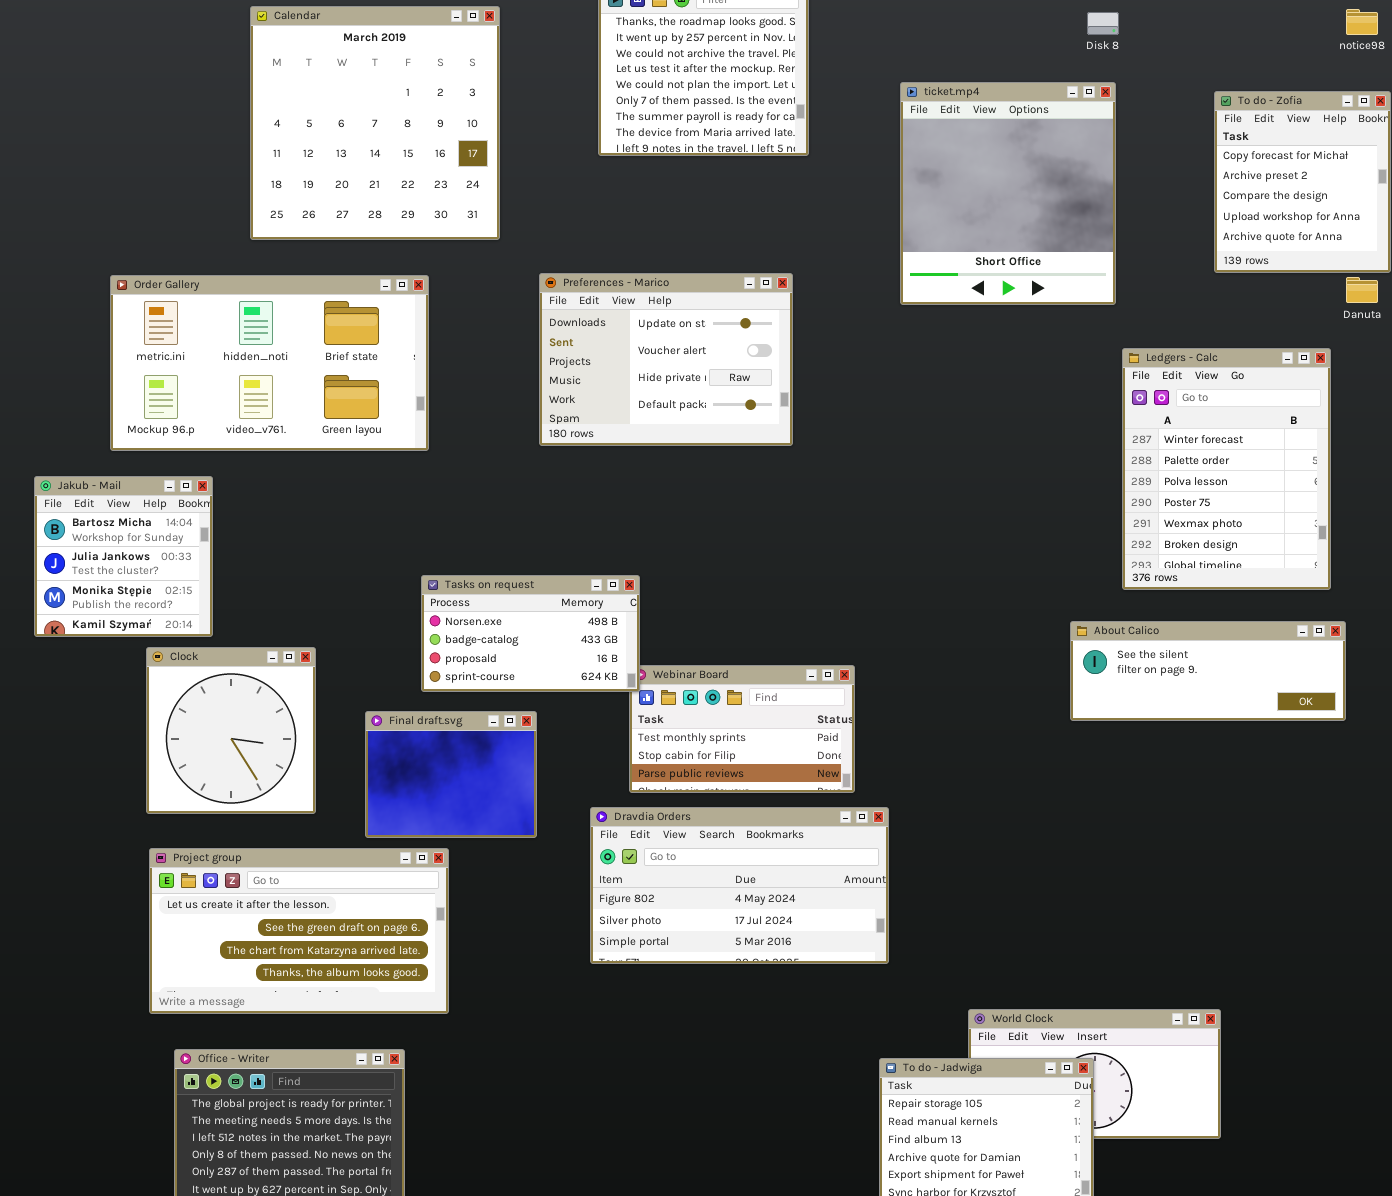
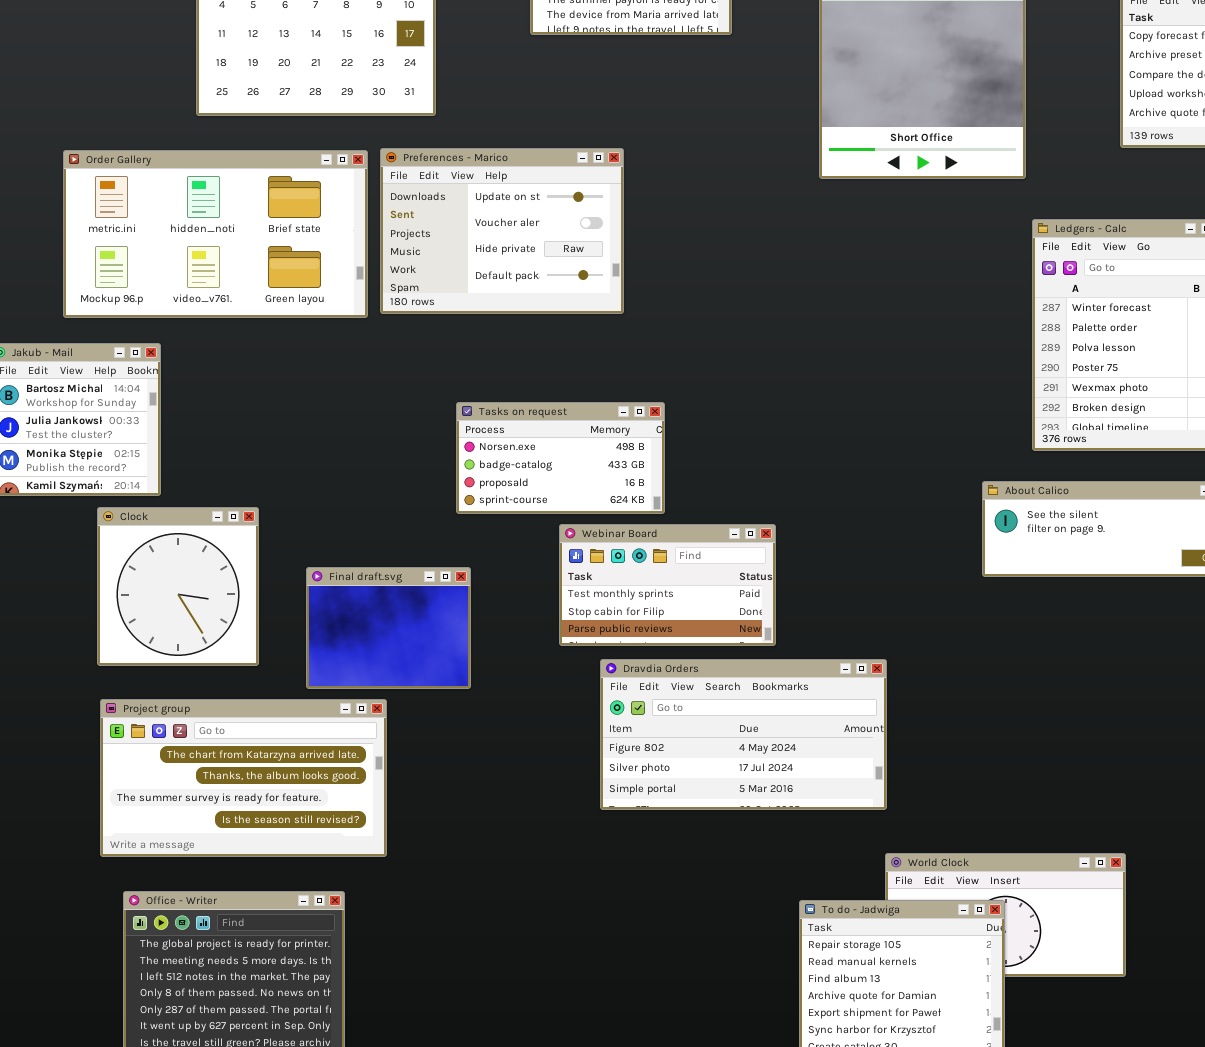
Preferences - Marico: [539,273,793,446] -> [380,148,624,314], moved
Tasks on request: [421,575,640,692] -> [456,402,665,514], moved
Dravdia Orders: [590,807,889,964] -> [600,659,887,810], moved
Project group: [149,848,449,1014] -> [100,699,387,857], scrolled down 2 rows

